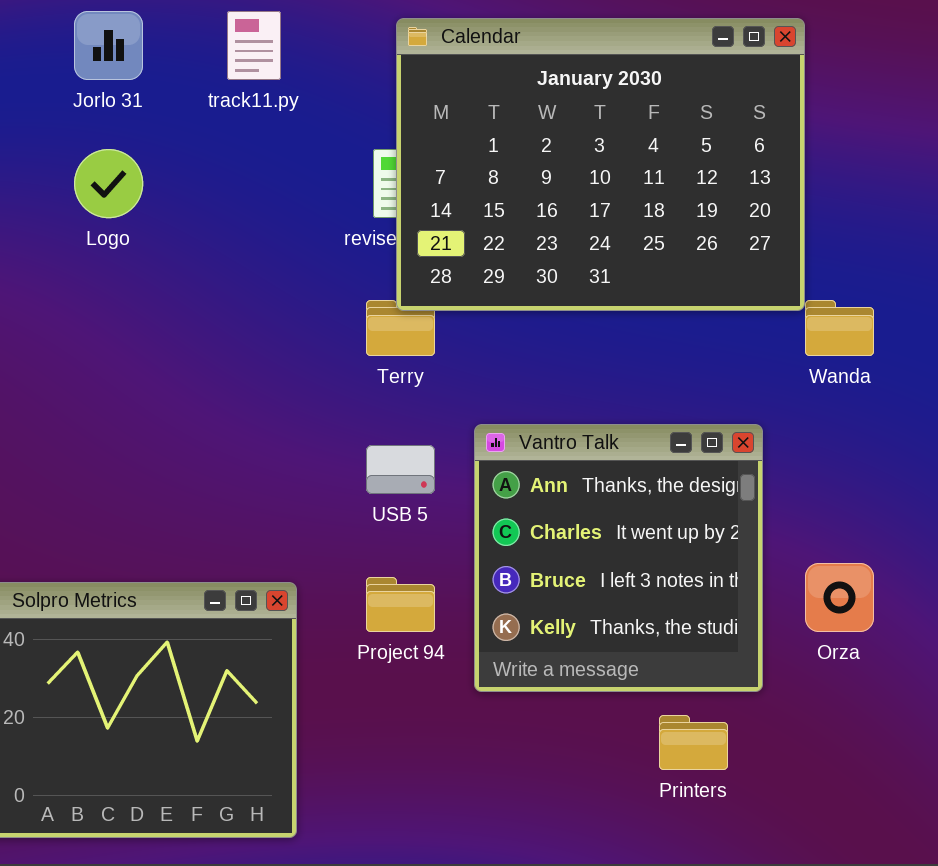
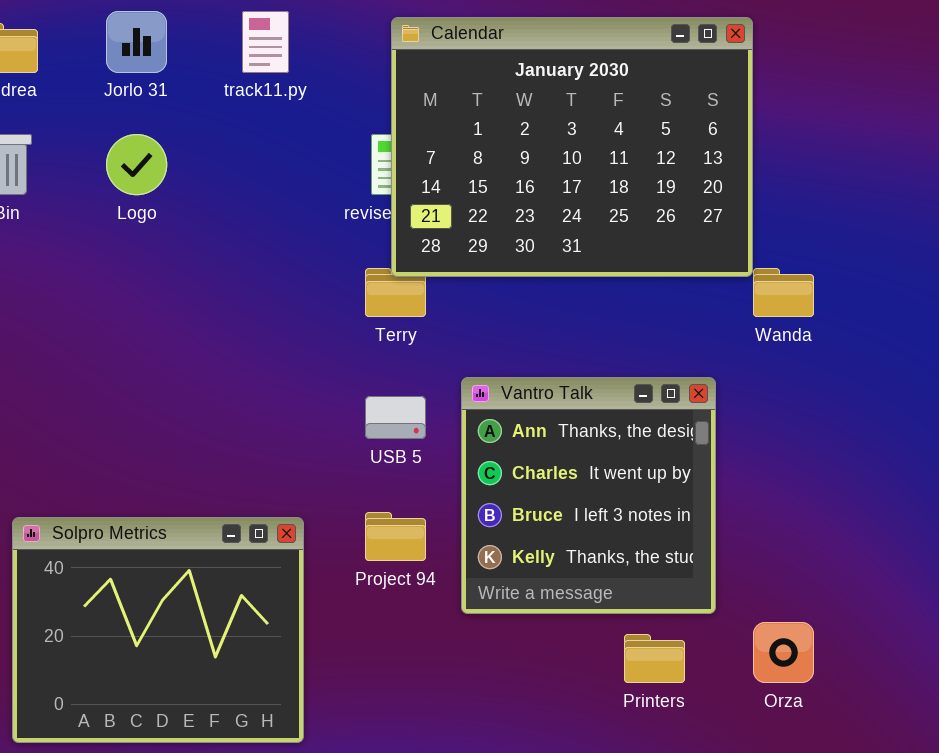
Orza: [805,563,874,632] -> [753,622,814,683], moved

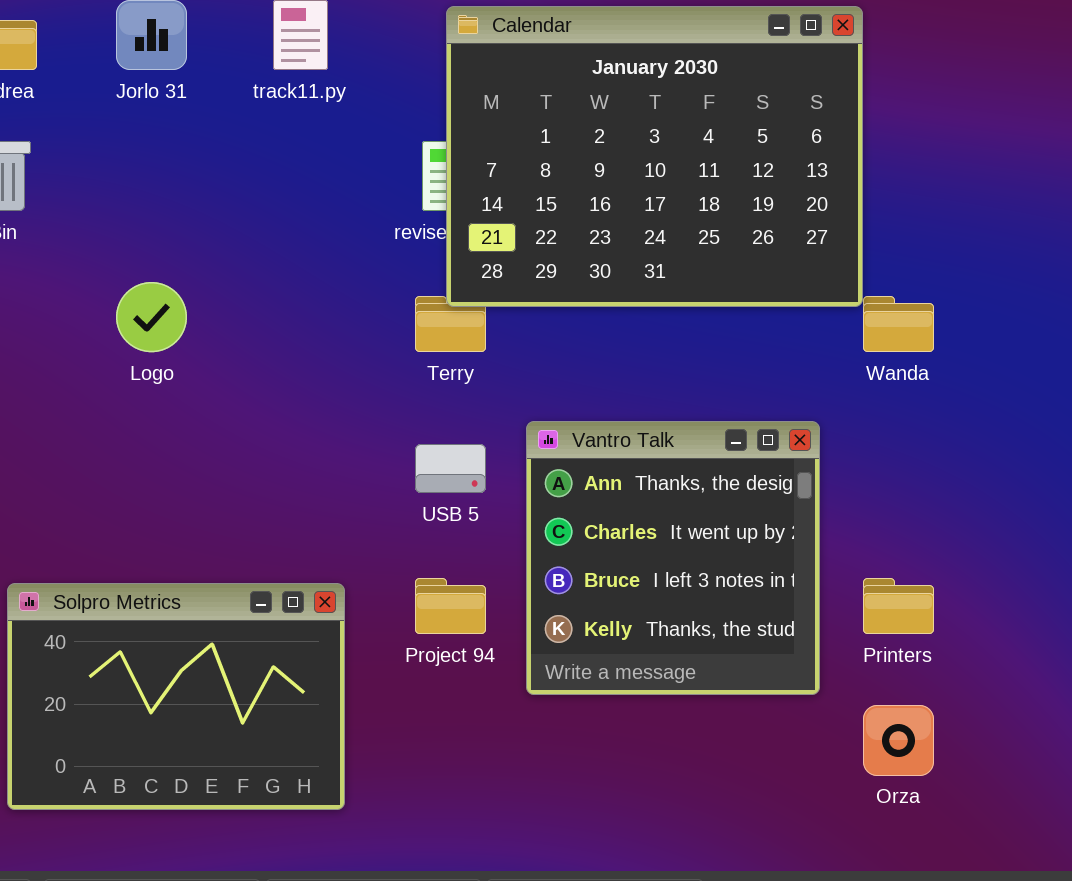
Logo: [106,134,167,195] -> [116,282,187,352], moved
Solpro Metrics: [12,517,304,743] -> [7,583,345,810], resized
Printers: [624,634,685,683] -> [863,578,934,634], moved

